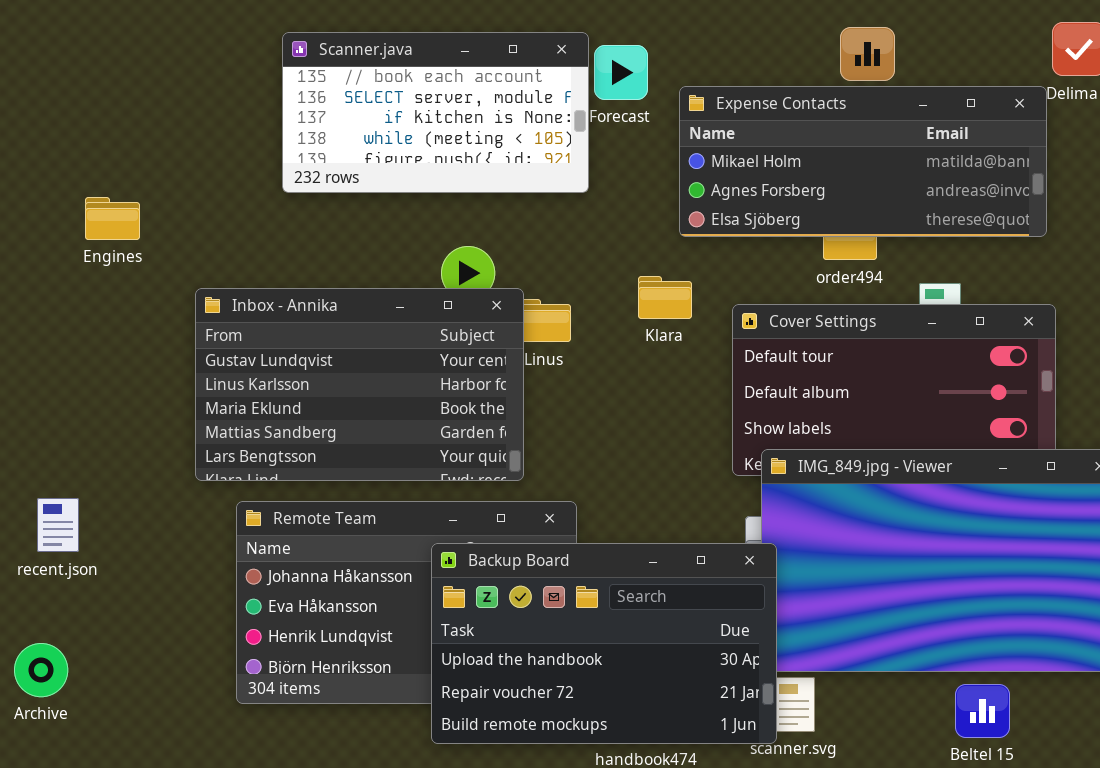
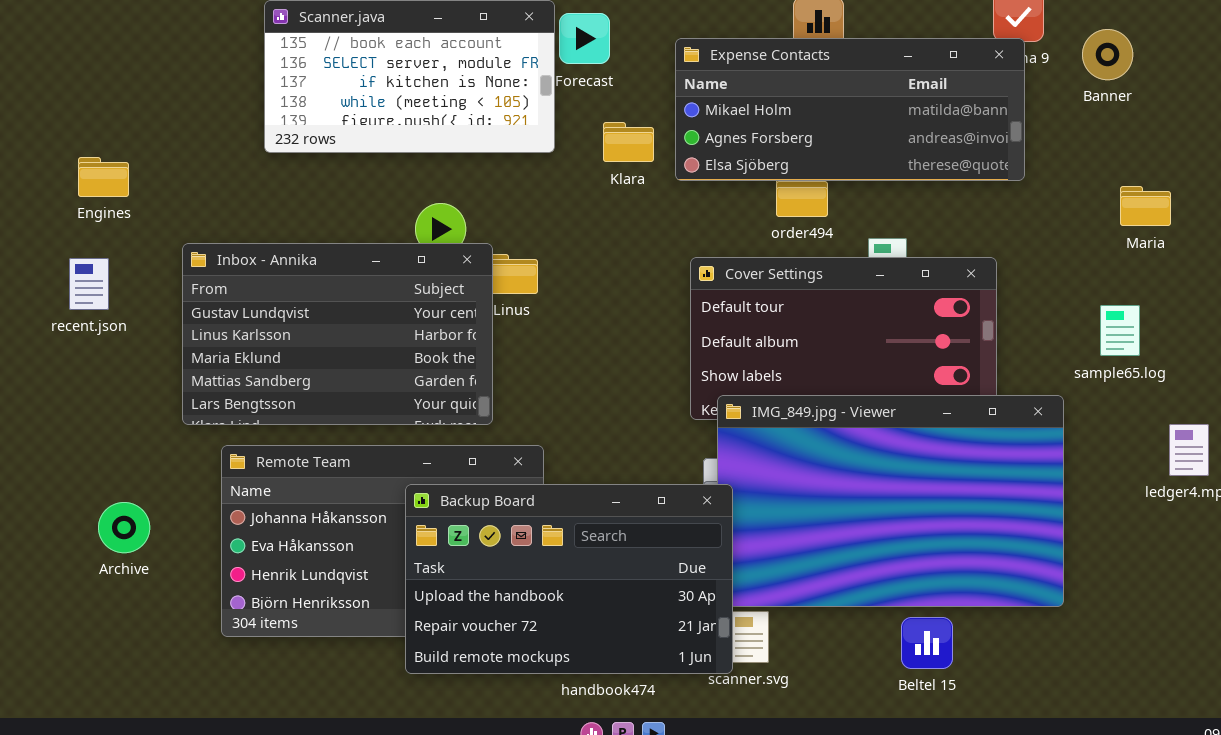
Expense Contacts: [679,86,1047,237] -> [675,38,1025,181], moved
Klara: [638,276,692,319] -> [603,122,654,162], moved
recent.json: [37,498,79,552] -> [69,258,109,310], moved
Archive: [14,643,68,697] -> [98,502,150,553], moved

